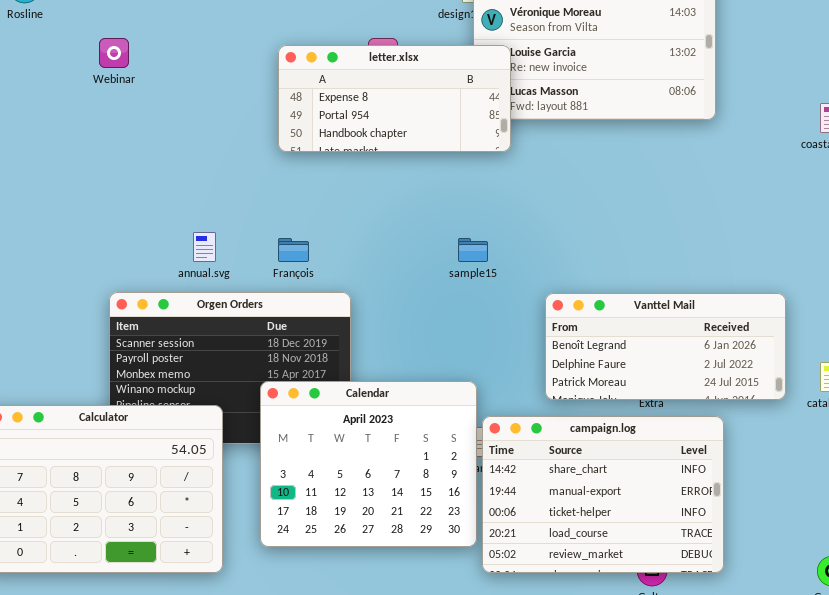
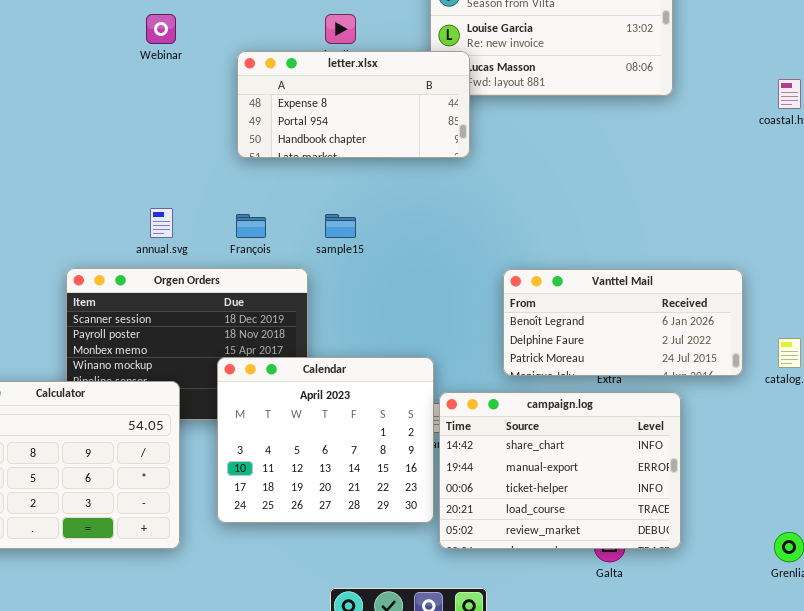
Webinar: [99,38,129,68] -> [146,14,176,44], moved
letter.xlsx: [278,45,511,152] -> [237,51,470,158], moved
sample15: [458,238,488,262] -> [325,214,356,238], moved

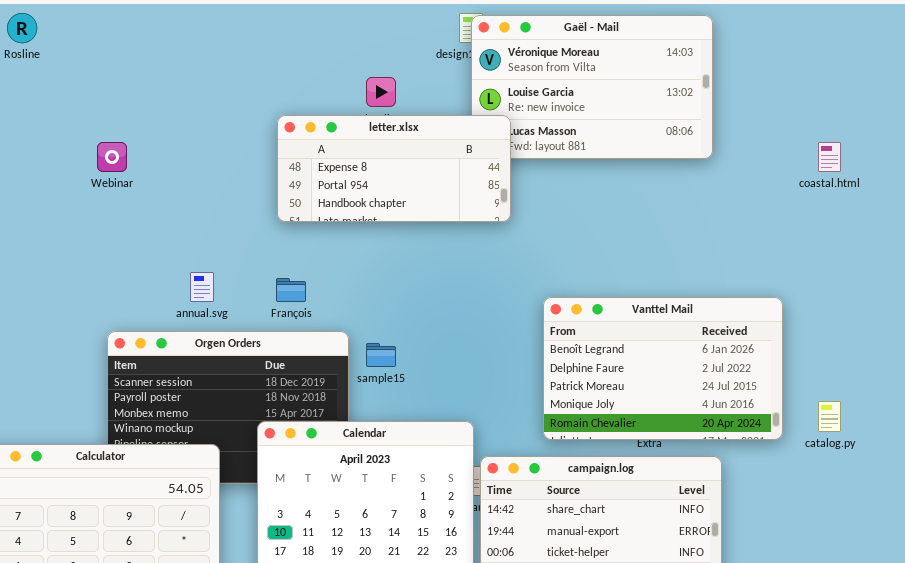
Webinar: [146,14,176,44] -> [97,142,127,172], moved
sample15: [325,214,356,238] -> [366,343,396,367], moved
Vanttel Mail: [503,269,743,376] -> [543,297,783,440], resized

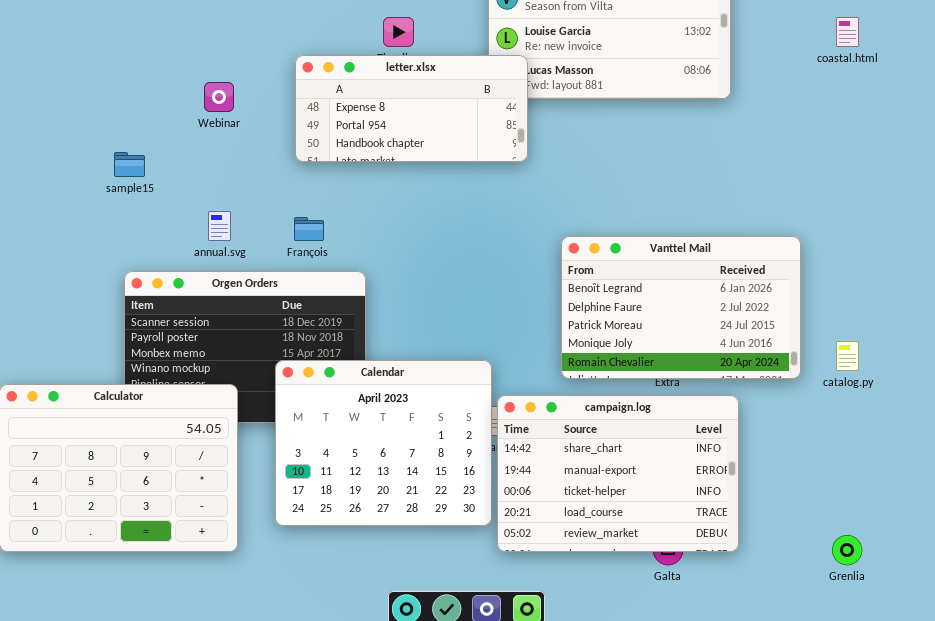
Webinar: [97,142,127,172] -> [204,82,234,112], moved
coastal.html: [818,142,841,172] -> [836,17,859,47], moved
sample15: [366,343,396,367] -> [114,152,145,177], moved

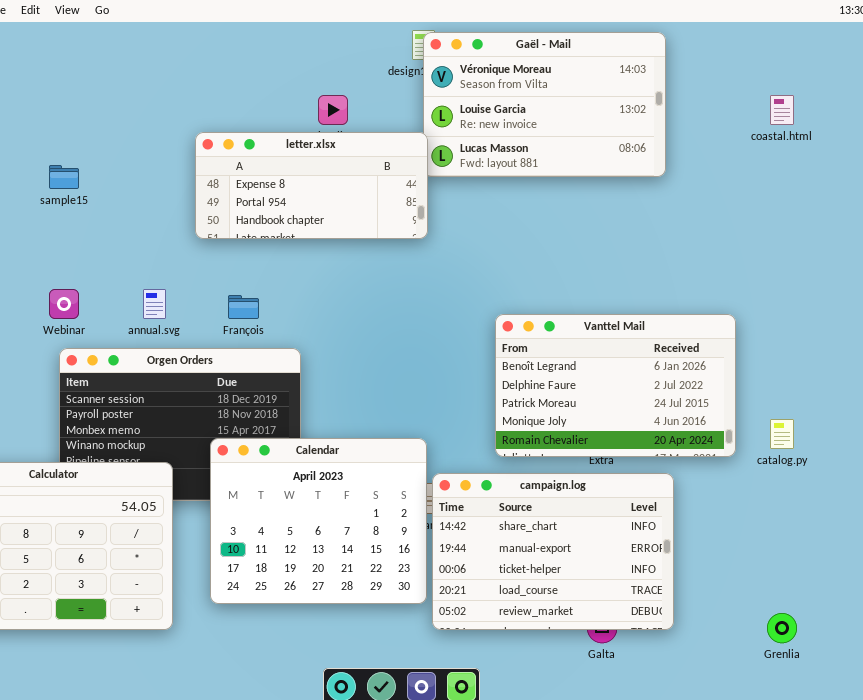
letter.xlsx: [295,55,528,162] -> [195,132,428,239], moved
Webinar: [204,82,234,112] -> [49,289,79,319], moved
sample15: [114,152,145,177] -> [49,165,79,189], moved

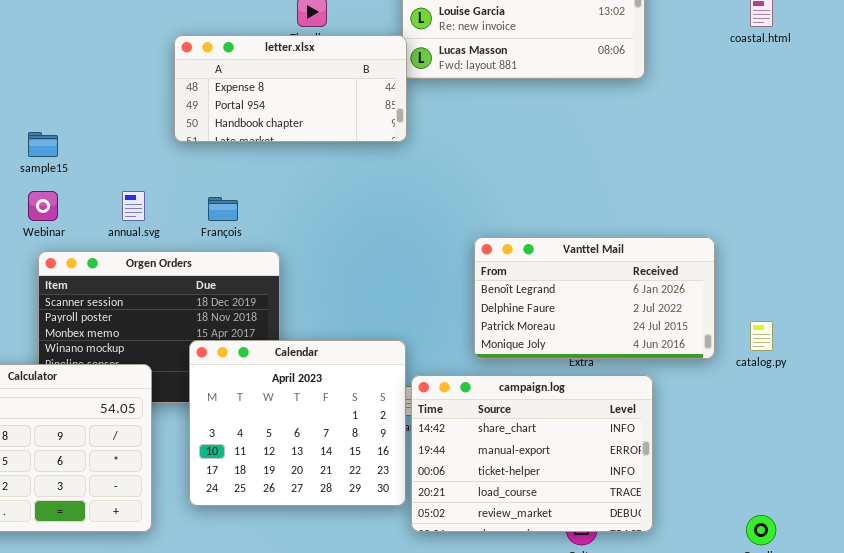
sample15: [49,165,79,189] -> [28,132,58,157], moved
Vanttel Mail: [495,314,736,457] -> [474,237,715,359], resized

